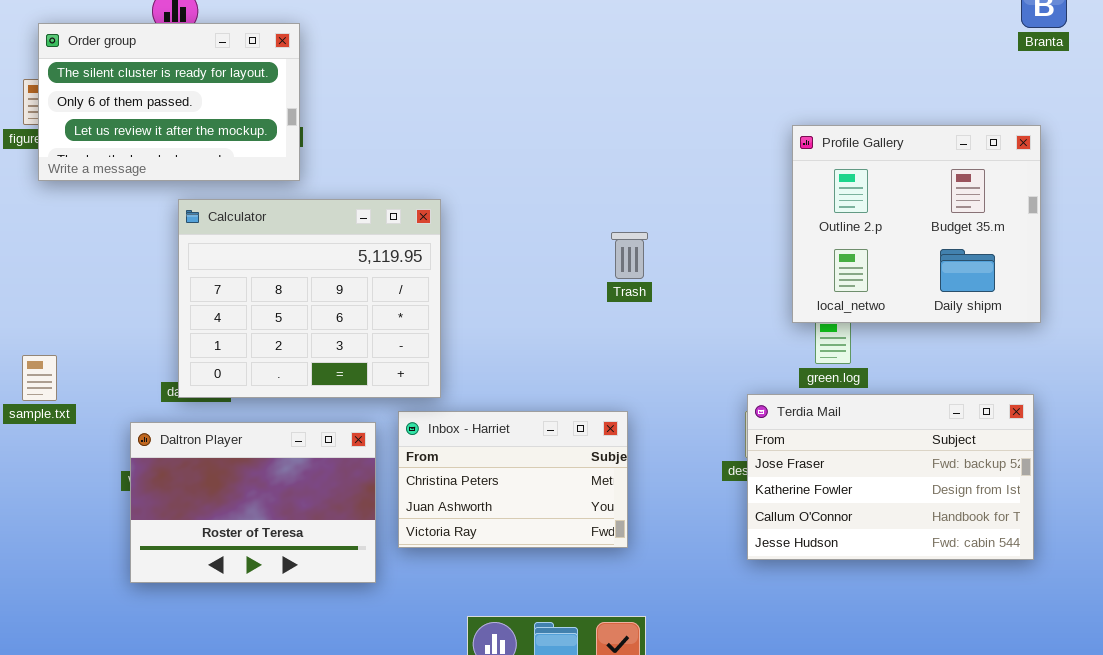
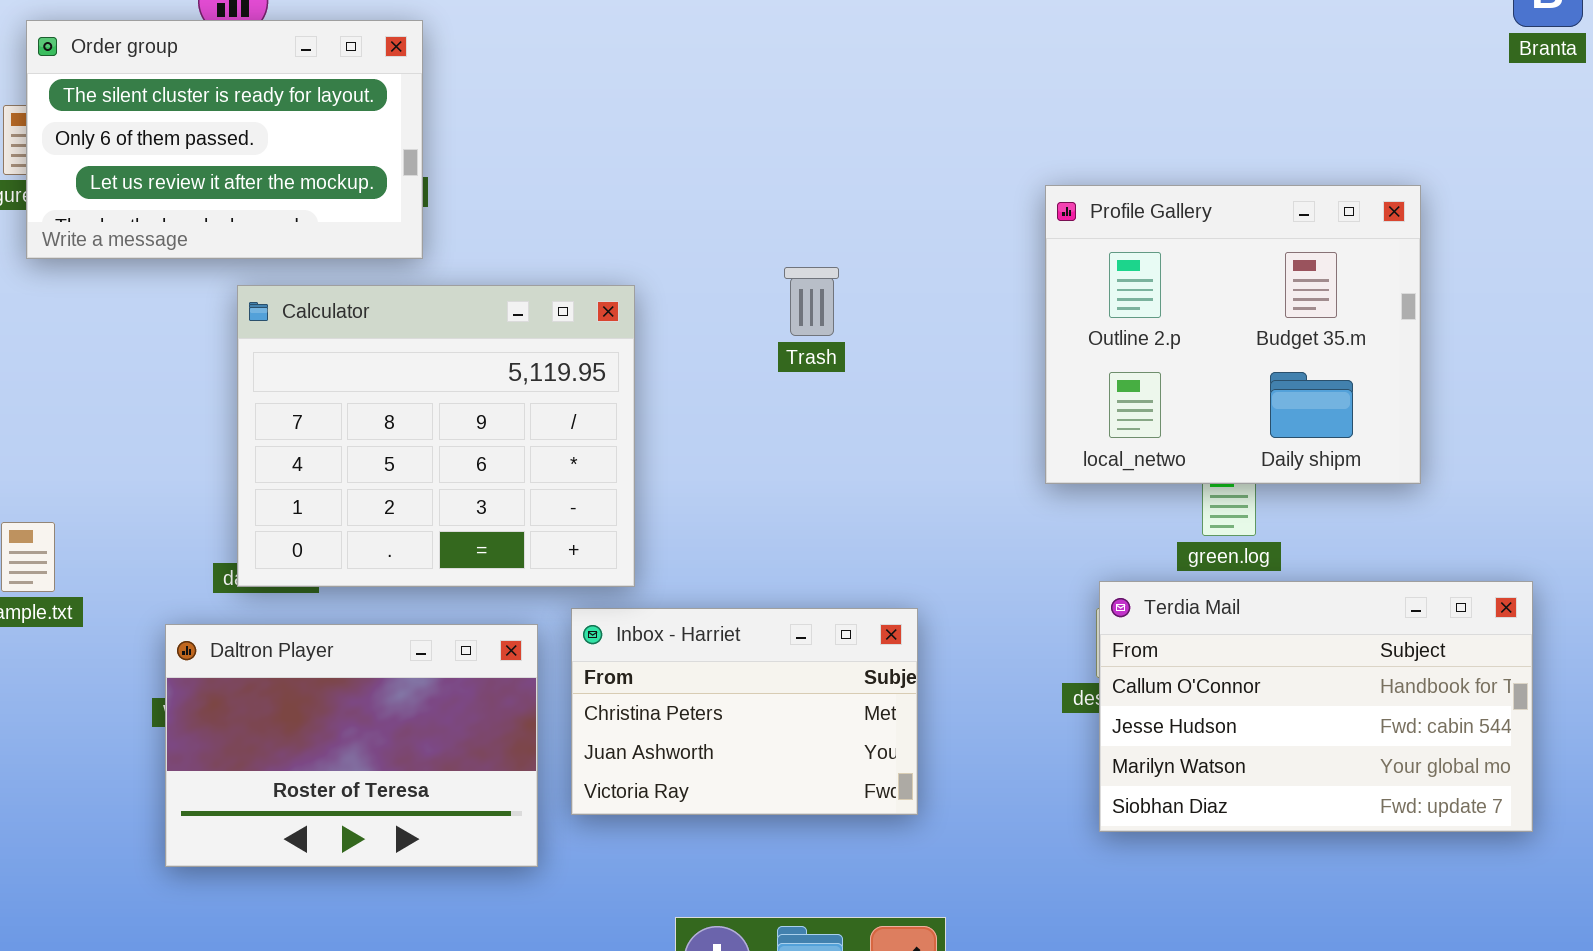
Profile Gallery: [792,125,1041,323] -> [1045,185,1421,484], moved
Trash: [611,232,648,279] -> [784,267,839,336], moved
Terdia Mail: [747,394,1034,560] -> [1099,581,1533,832], scrolled down 2 rows

